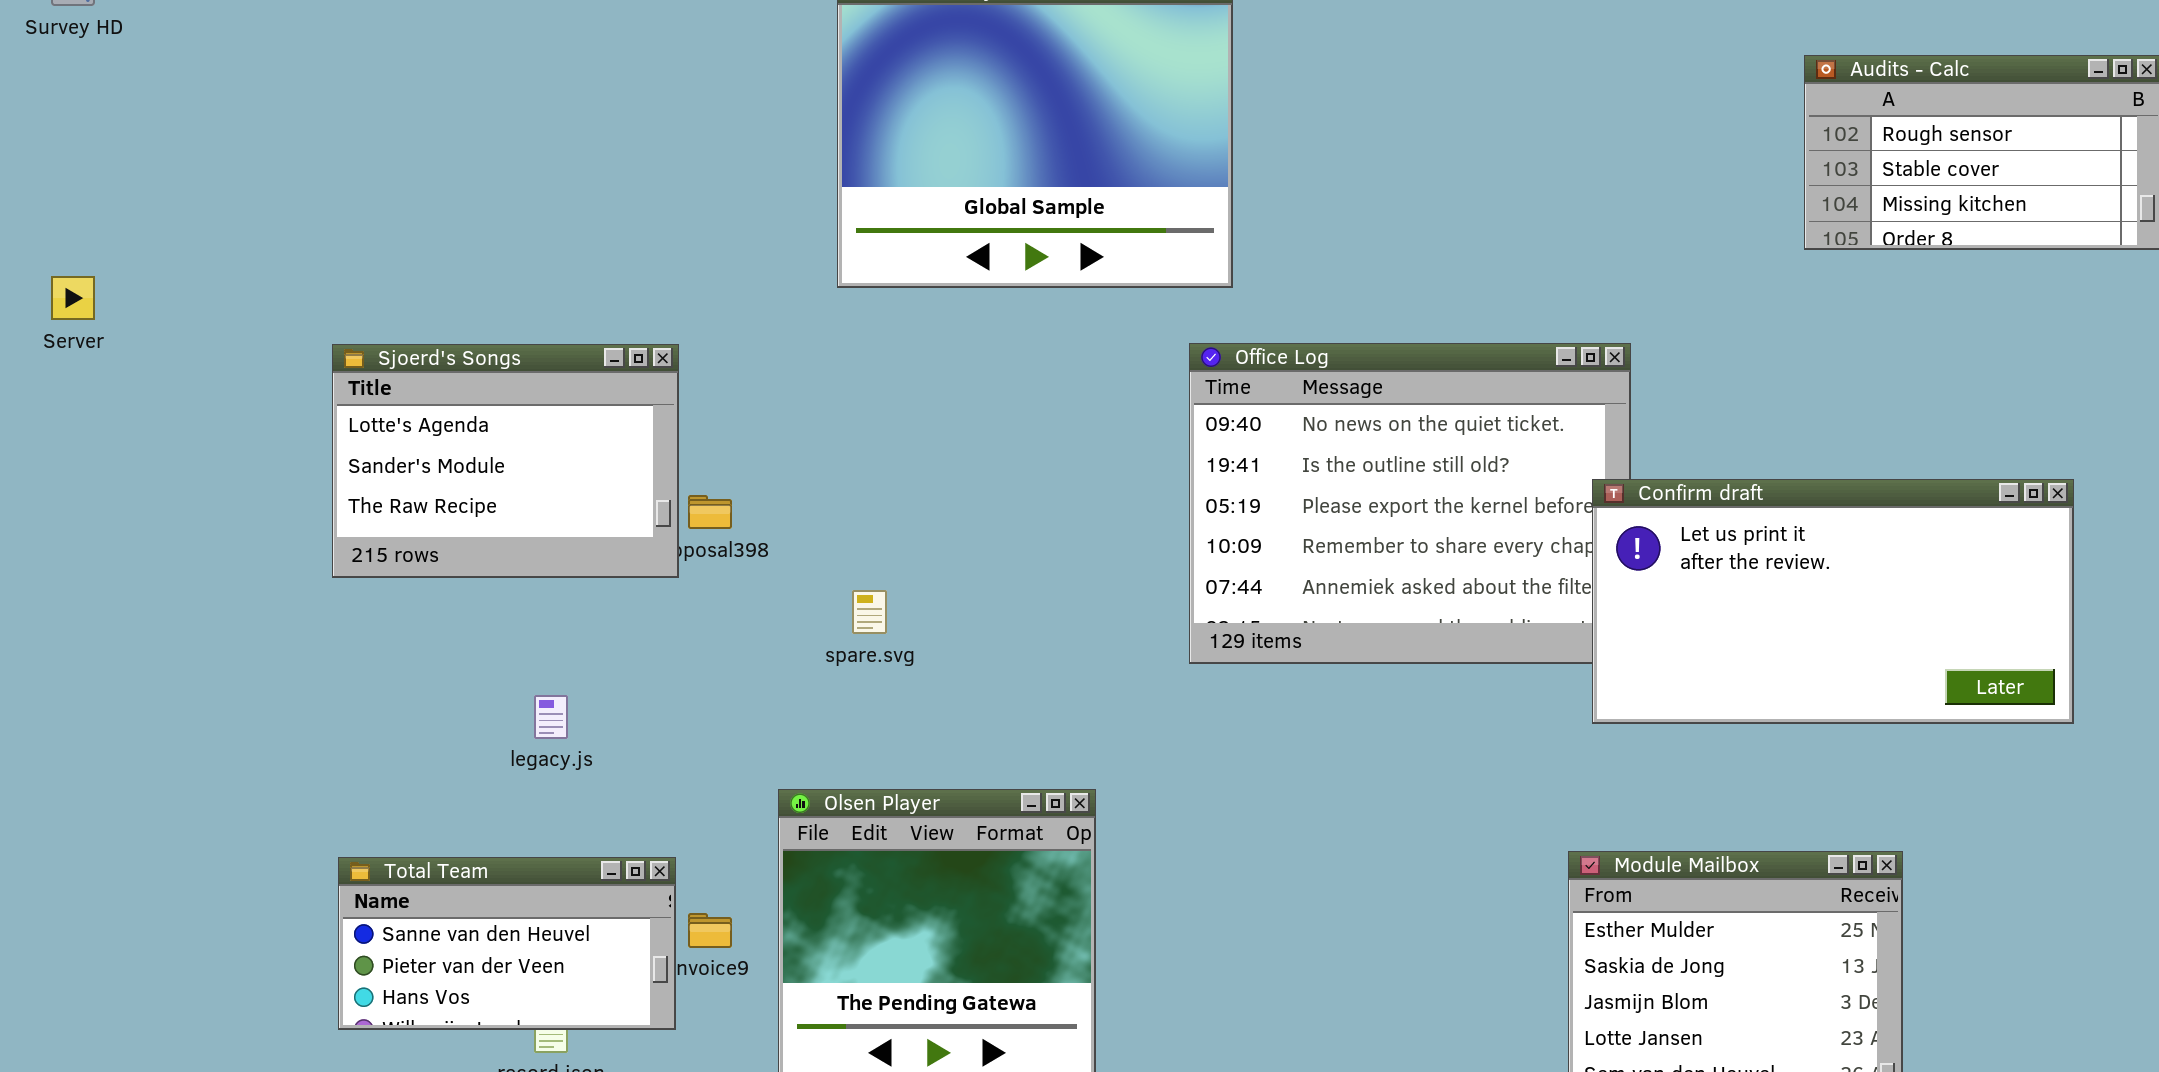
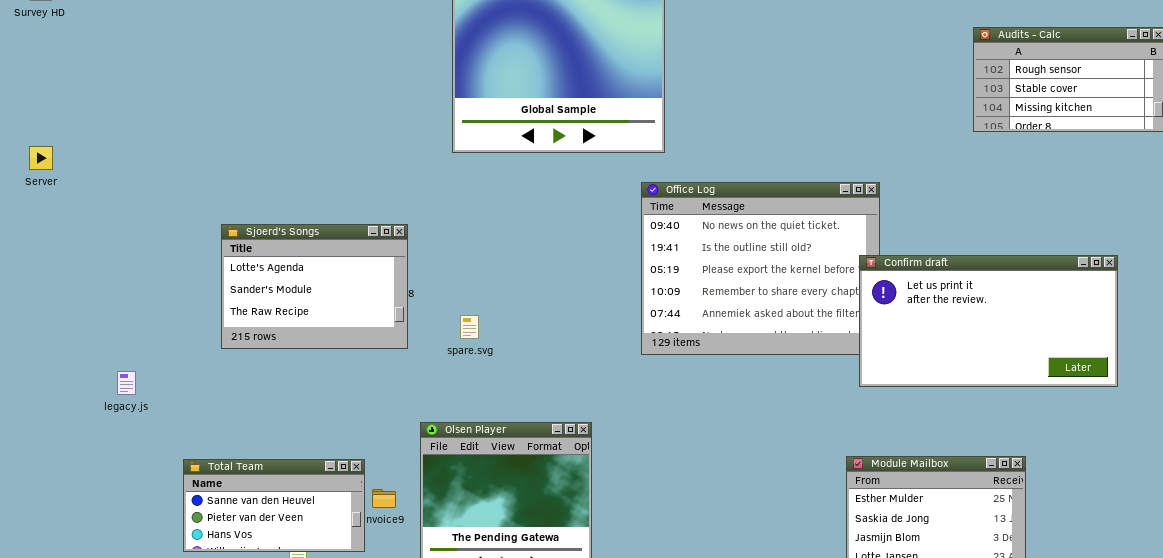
Sjoerd's Songs: [332,344,679,578] -> [221,224,408,349], moved
legacy.js: [534,695,568,739] -> [117,371,136,395], moved

